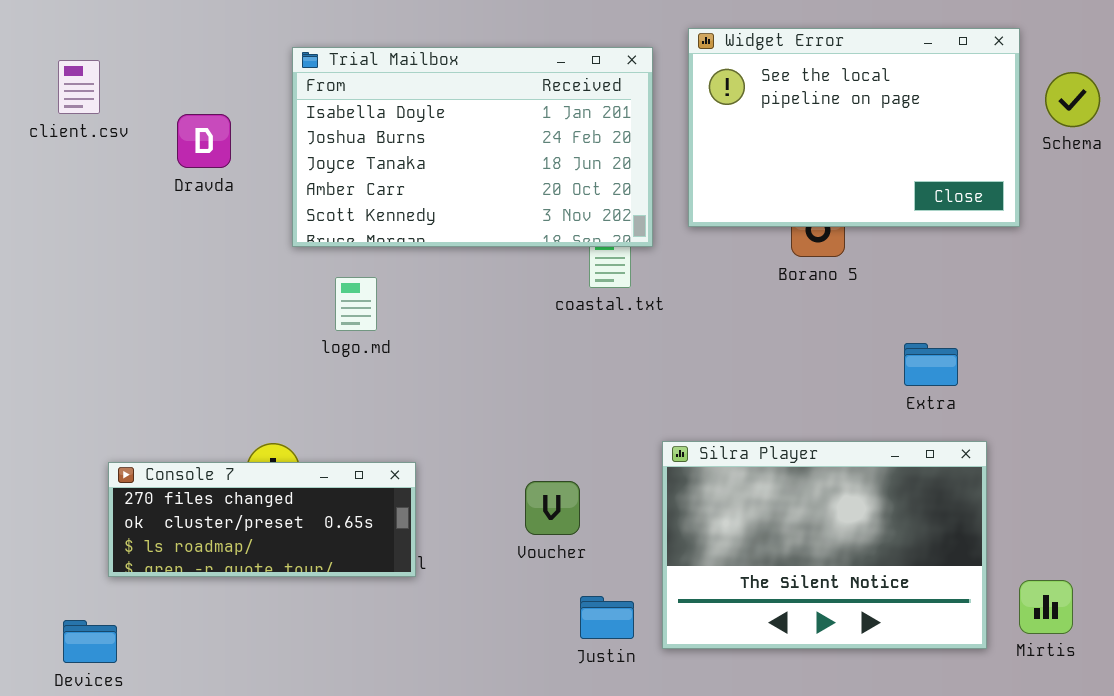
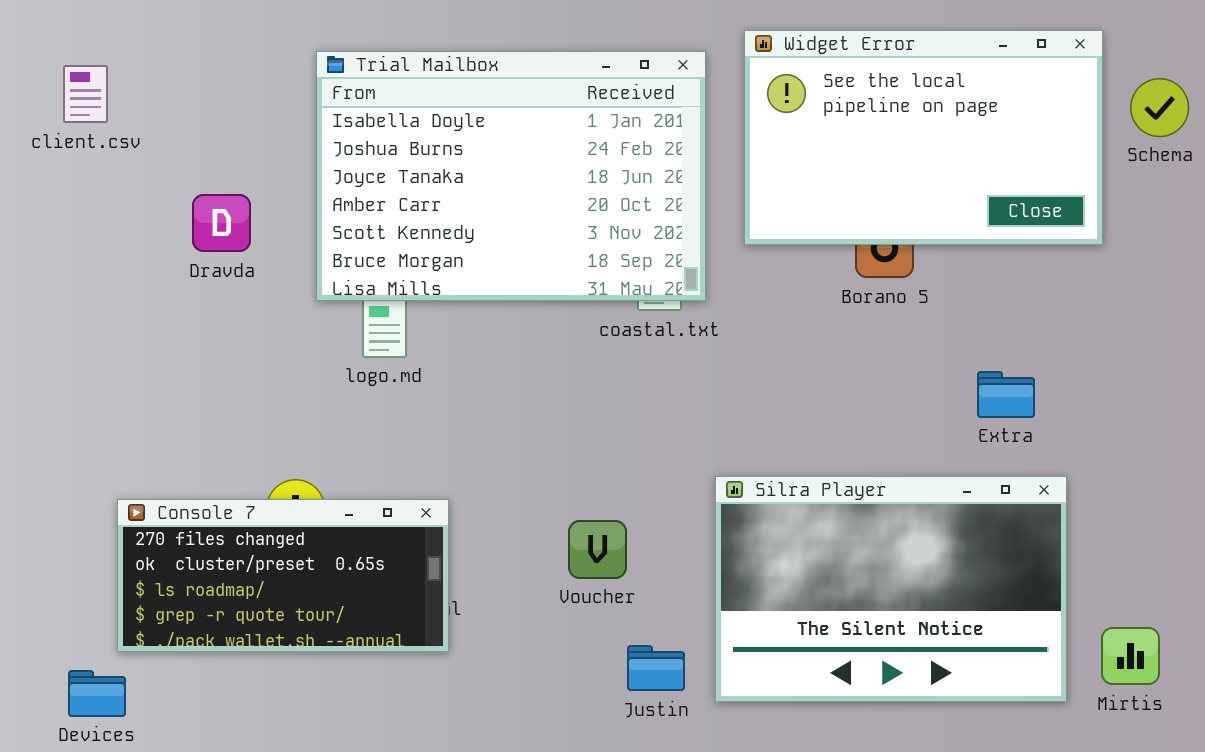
Trial Mailbox: [292,47,653,247] -> [316,51,706,301], resized
Dravda: [177,114,231,168] -> [192,194,251,252], moved
Console 7: [108,462,416,577] -> [117,499,449,652], resized

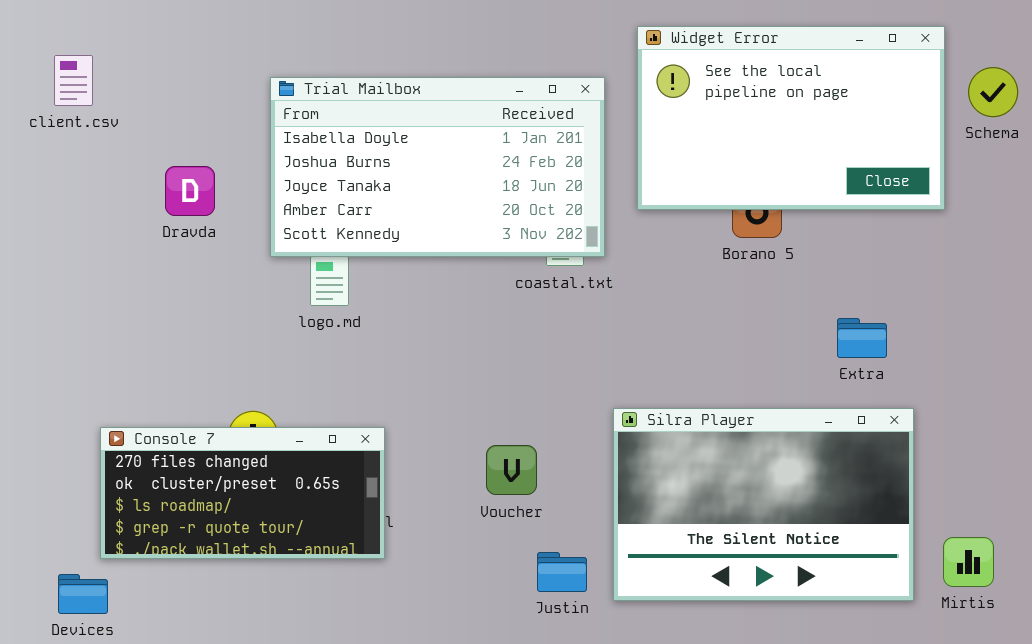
Trial Mailbox: [316,51,706,301] -> [270,77,605,257], resized

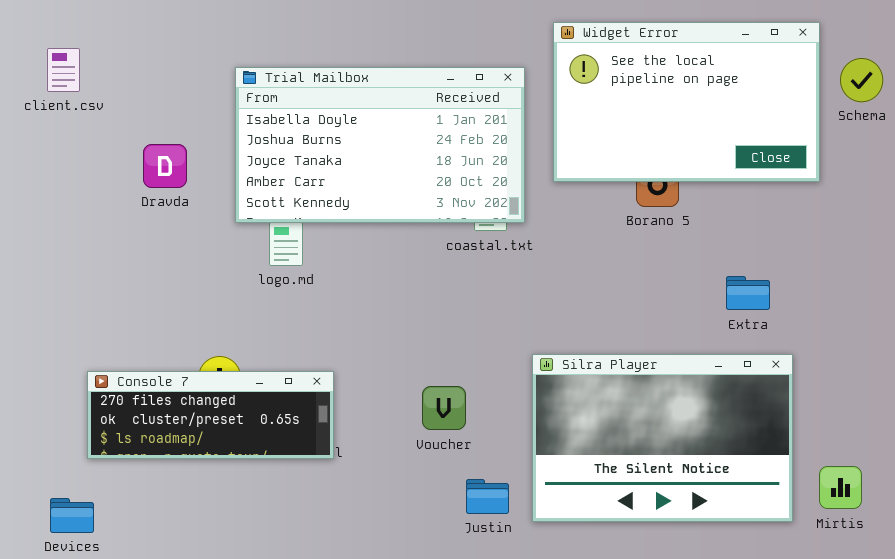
Console 7: [100,427,385,559] -> [87,371,334,459], resized

